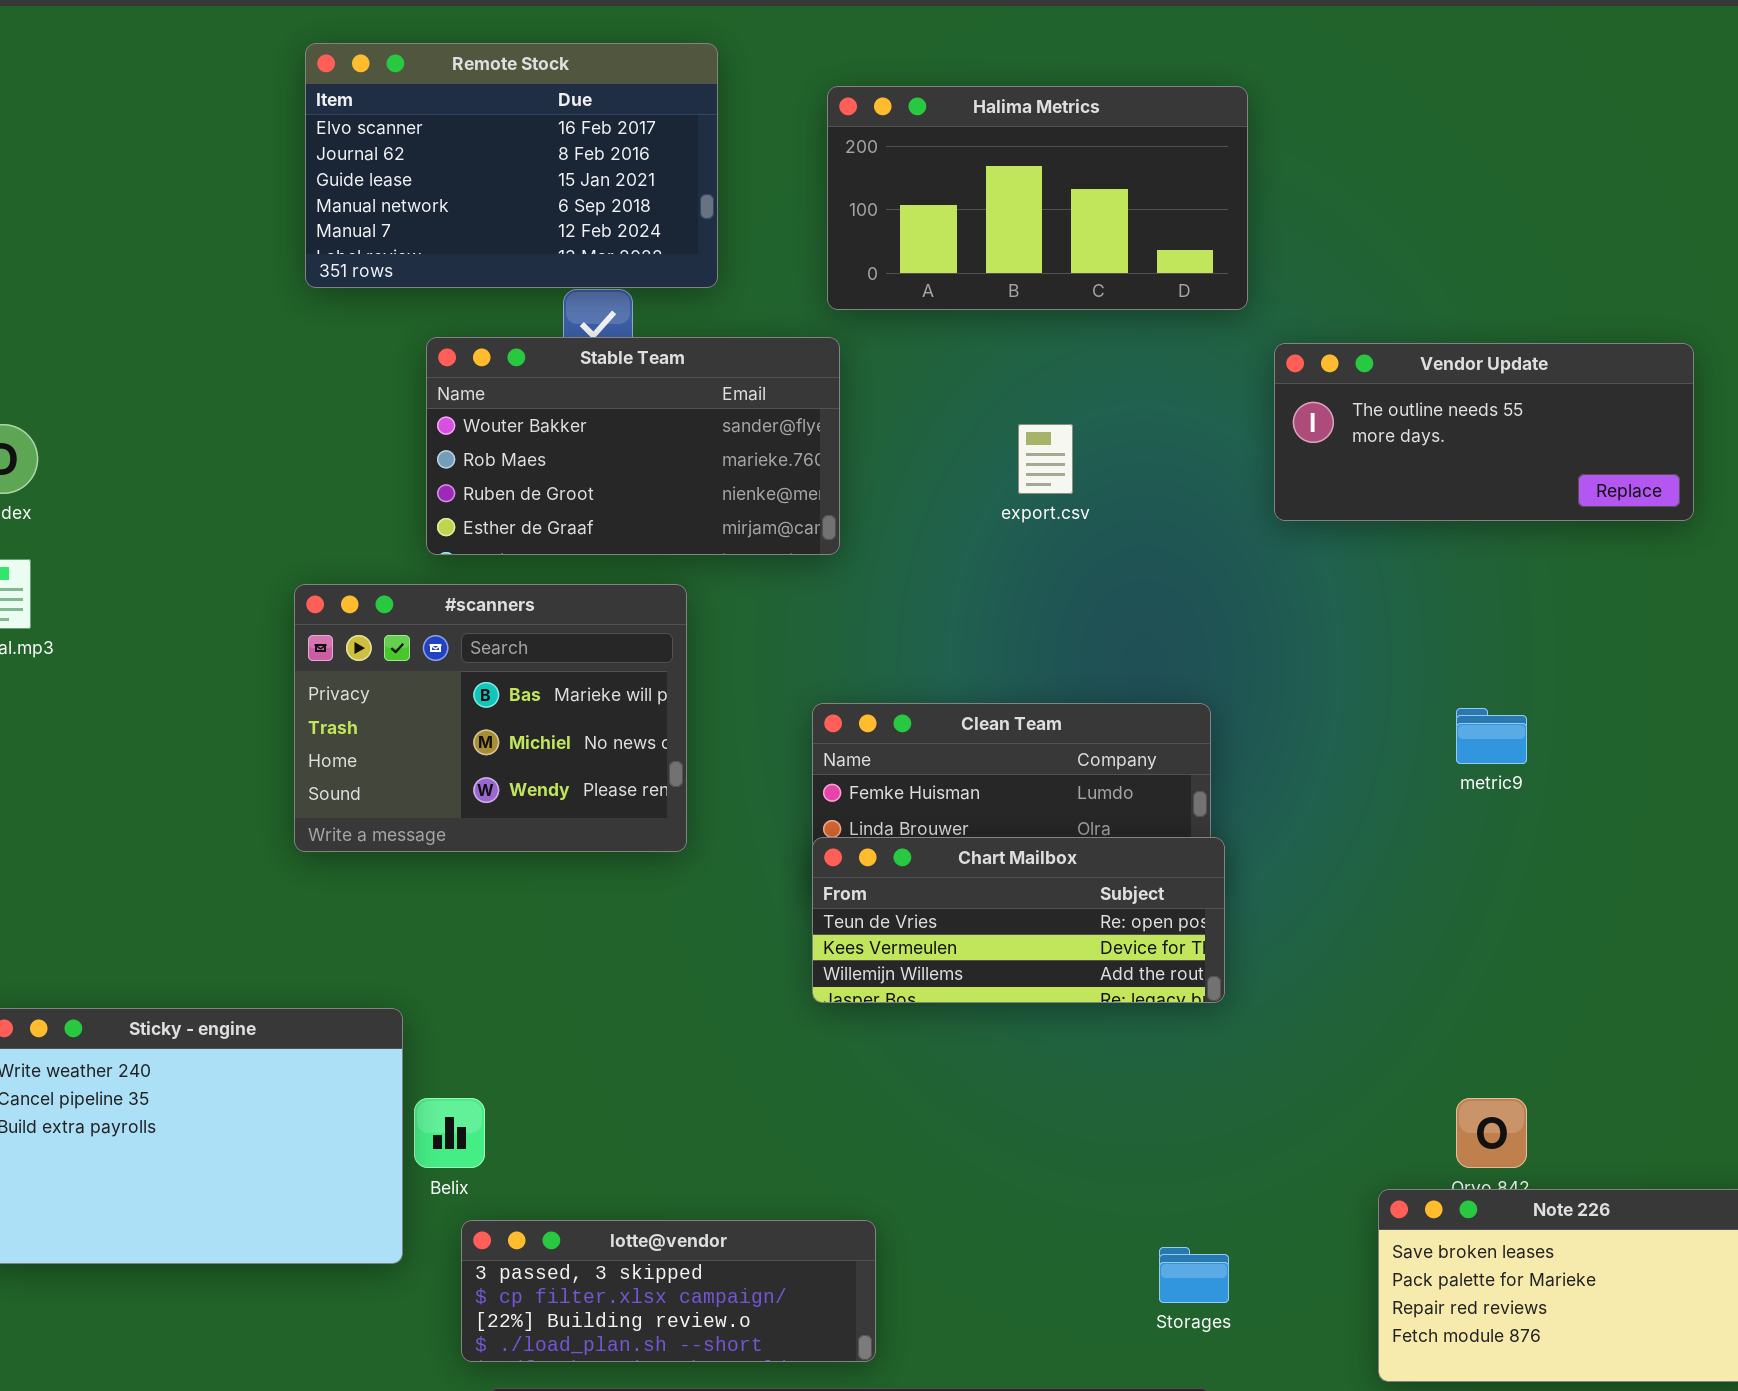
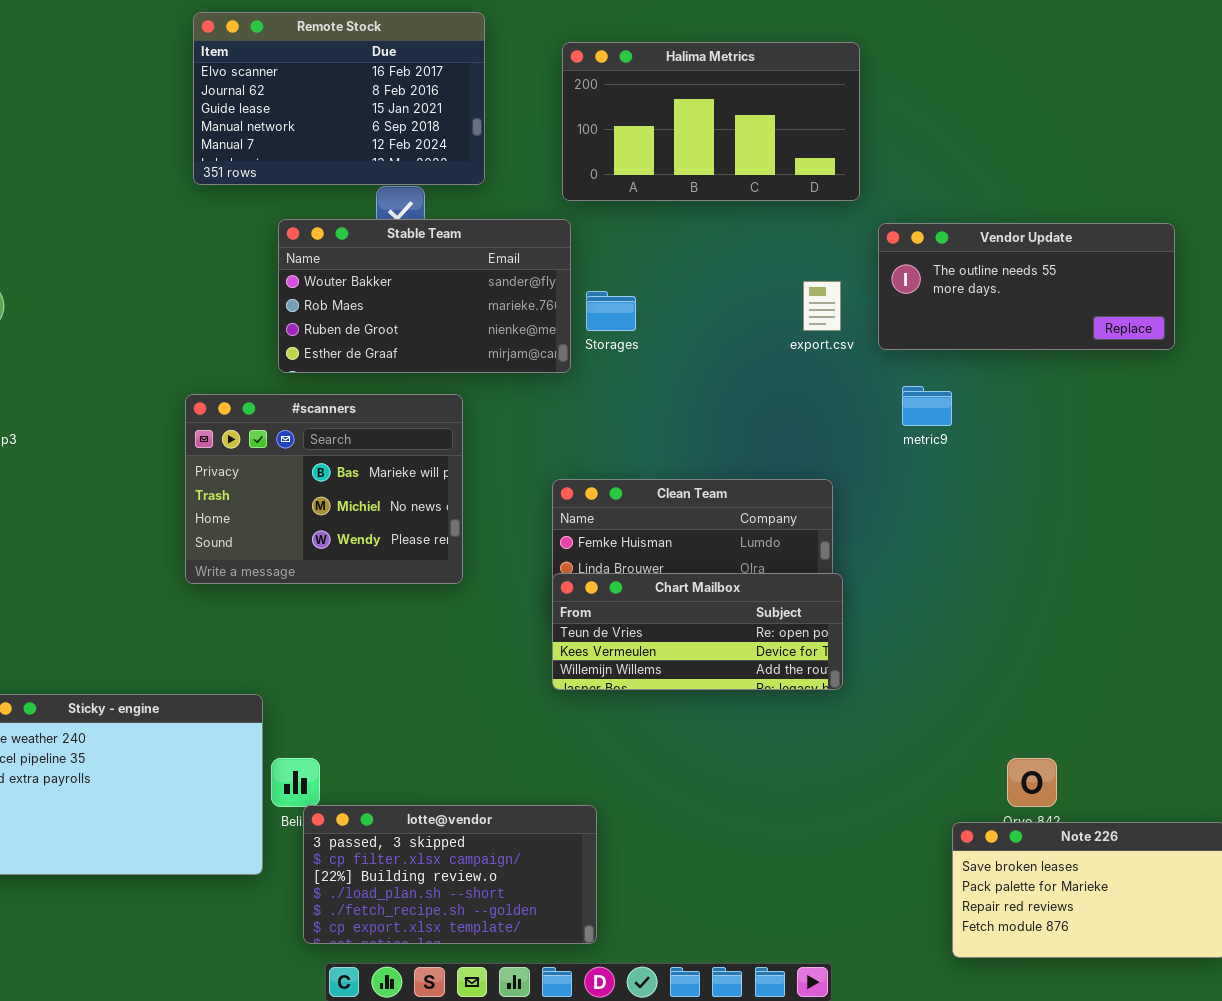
export.csv: [1018,424,1073,494] -> [803,281,841,331], moved
metric9: [1456,708,1527,764] -> [902,386,952,426], moved
lotte@vendor: [461,1220,876,1362] -> [303,805,597,944], resized
Storages: [1159,1247,1229,1303] -> [586,291,636,331], moved

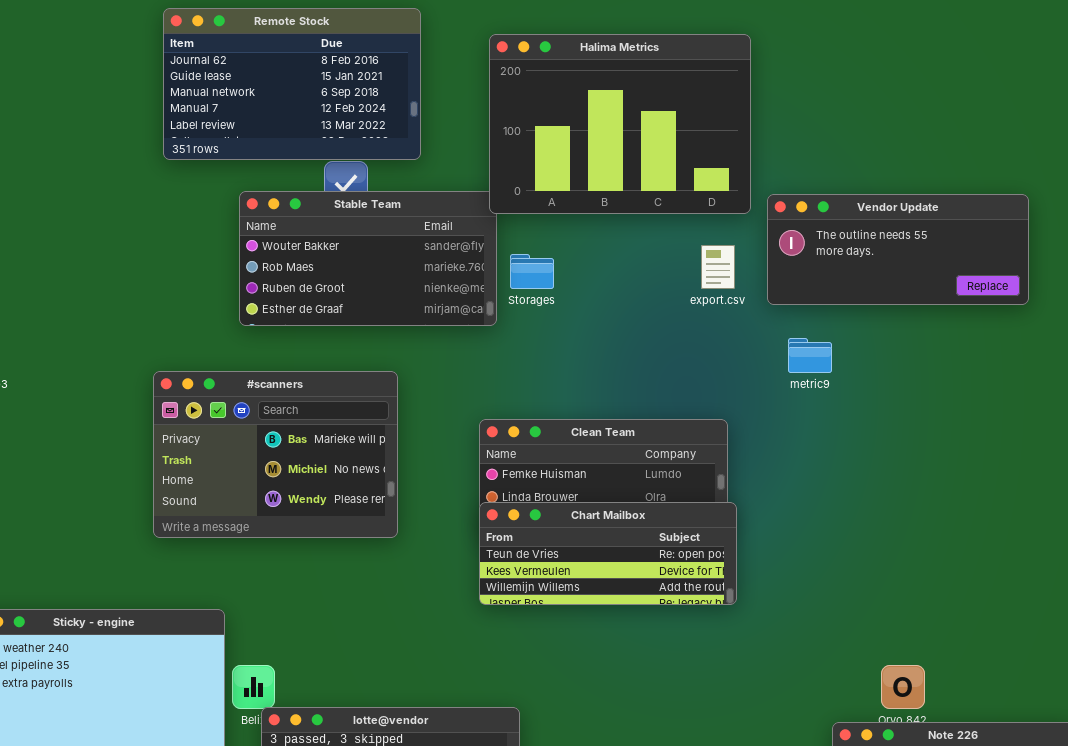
Remote Stock: [193,12,485,185] -> [163,8,421,160], scrolled down 1 row
Halima Metrics: [562,42,860,201] -> [489,34,751,214], resized
#scanners: [185,394,463,584] -> [153,371,398,538], moved

